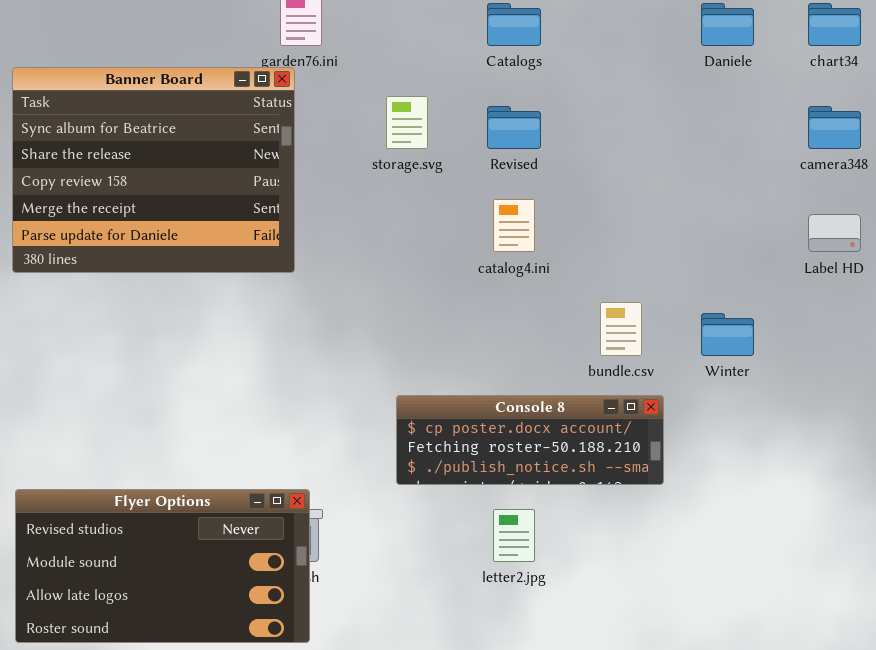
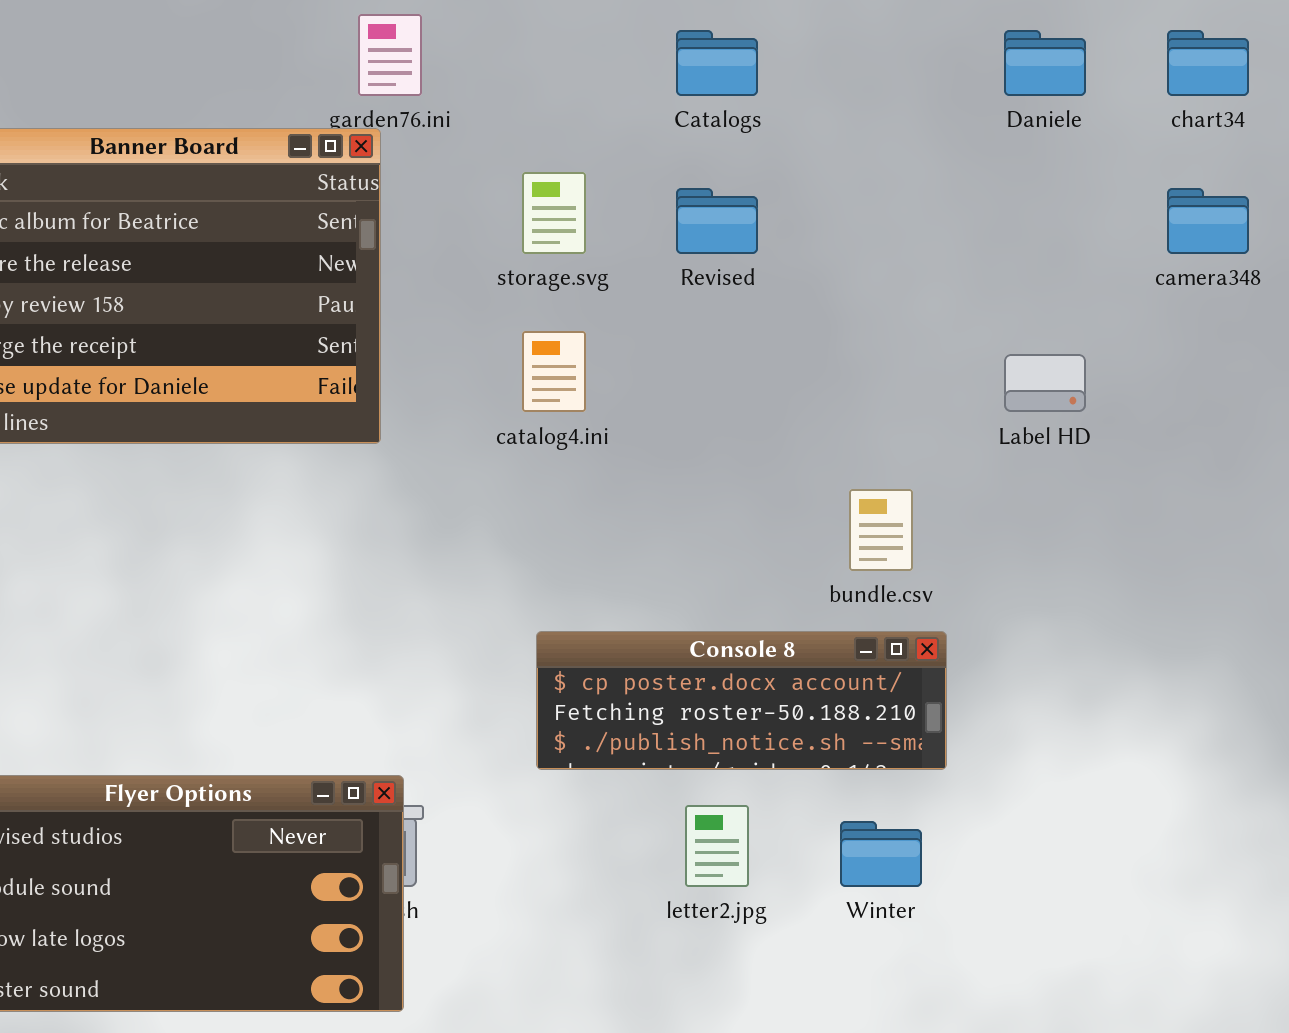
catalog4.ini: [493,199,535,252] -> [522,331,586,412], moved
Label HD: [808,214,861,252] -> [1004,354,1086,412], moved
Winter: [701,313,754,356] -> [840,821,922,887], moved

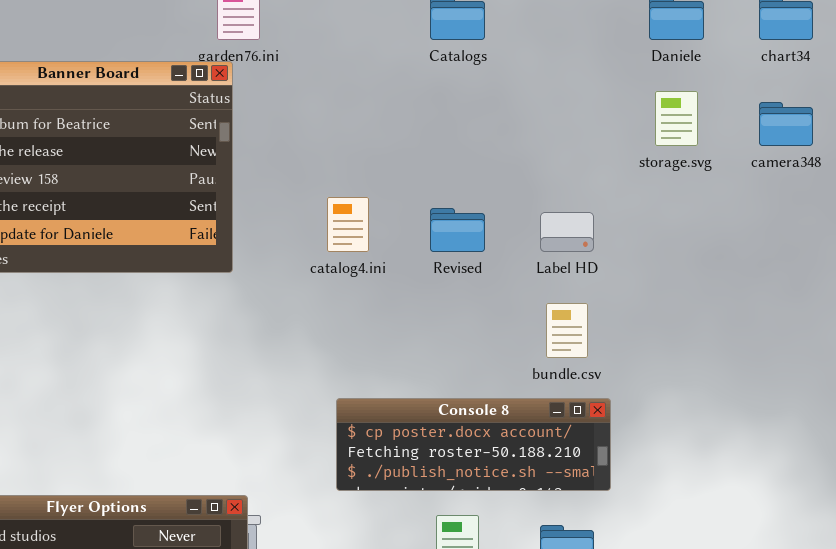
storage.svg: [522,172,586,254] -> [655,91,698,146], moved
Revised: [676,188,758,254] -> [430,208,485,252], moved
Label HD: [1004,354,1086,412] -> [540,212,594,252], moved

